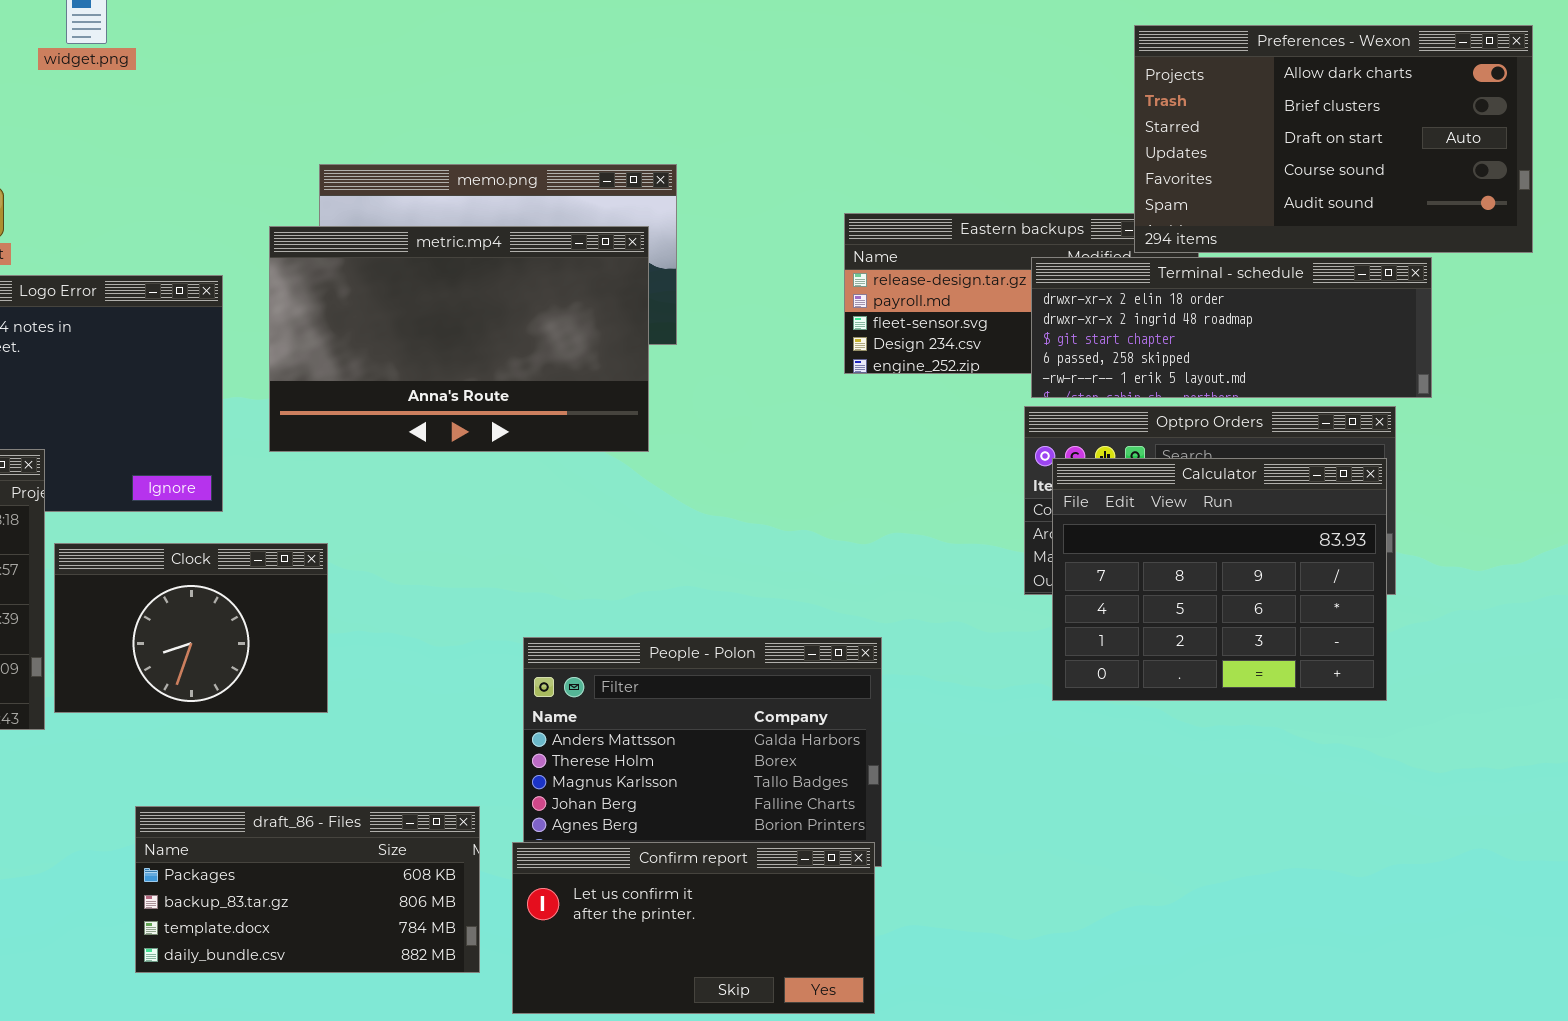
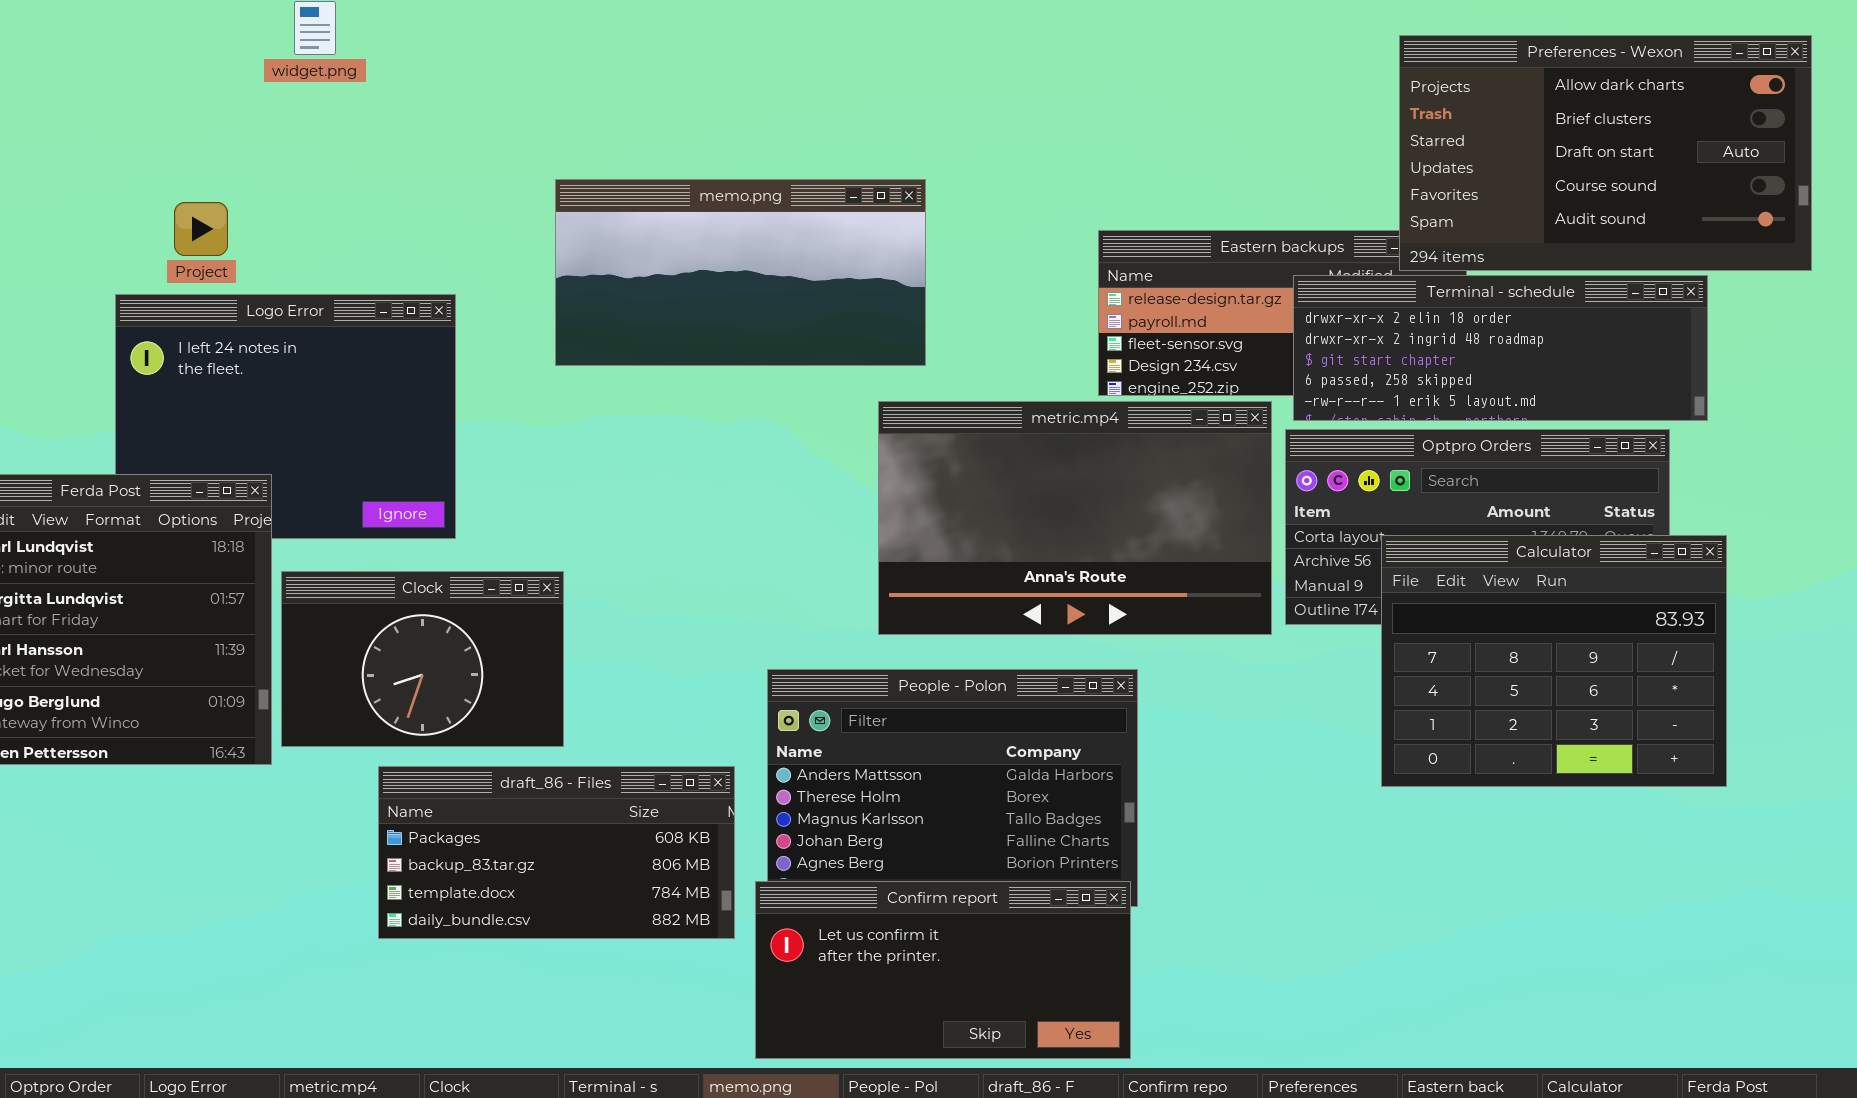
metric.mp4: [269,226,649,452] -> [878,401,1272,635], moved
Calculator: [1052,458,1387,701] -> [1381,535,1727,787], moved
draft_86 - Files: [135,806,480,973] -> [378,766,735,939], moved

